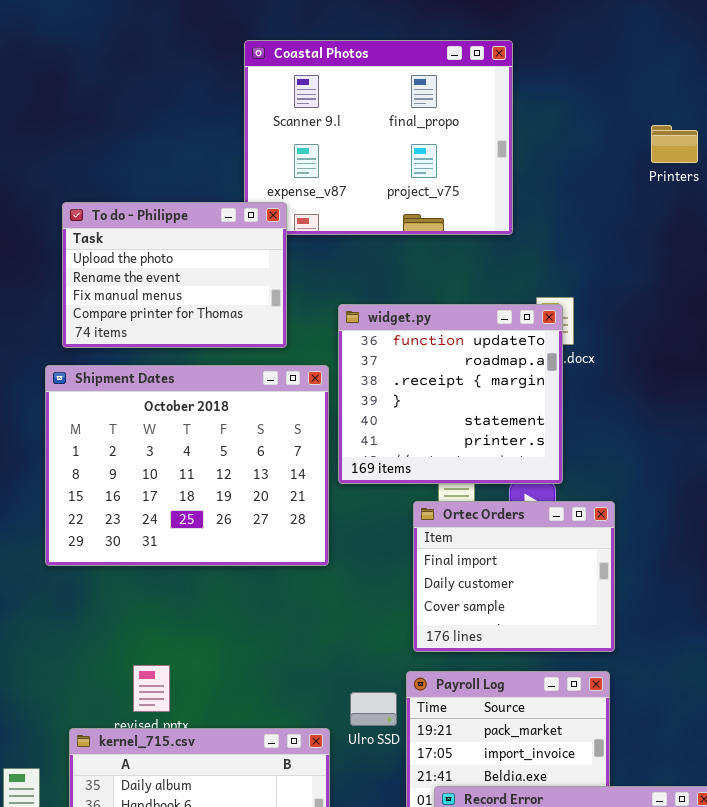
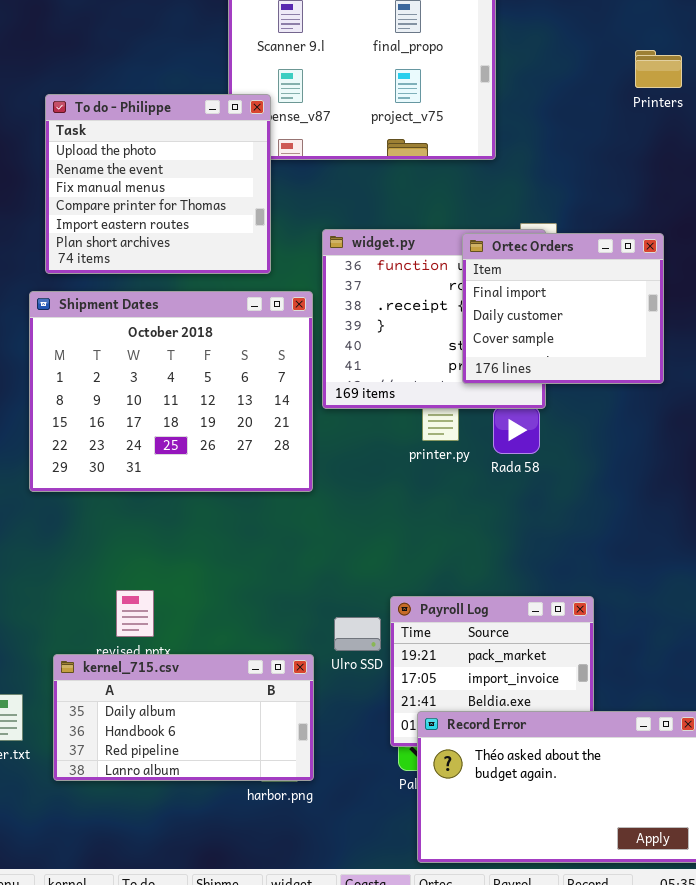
To do - Philippe: [62,202,287,348] -> [45,94,271,274], resized
Ortec Orders: [413,501,615,652] -> [462,233,664,384], moved

